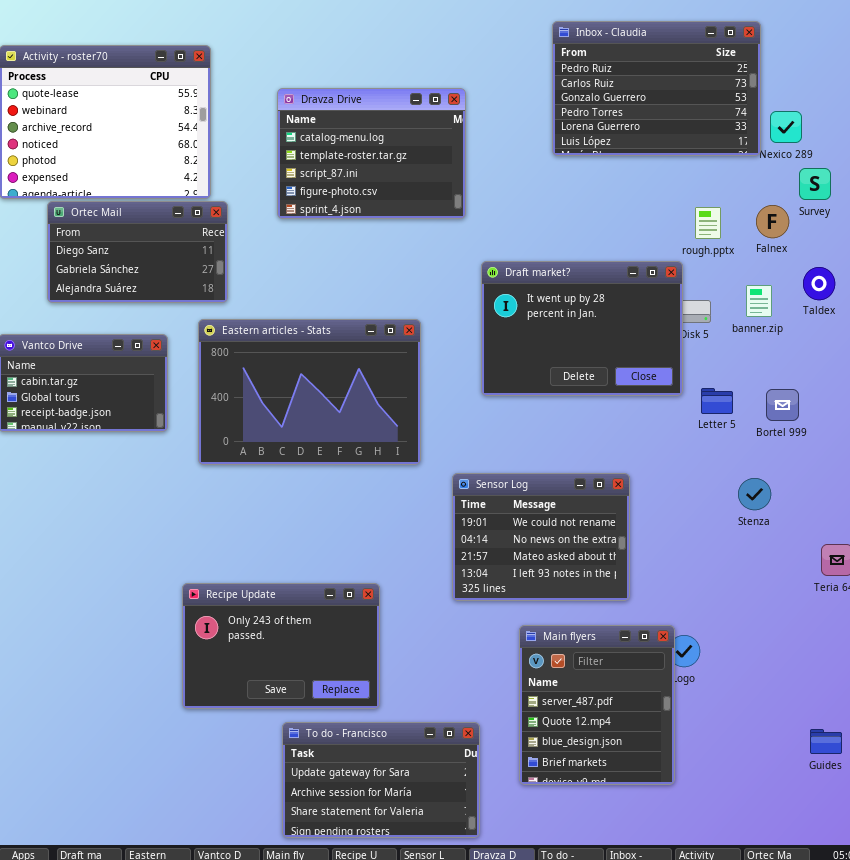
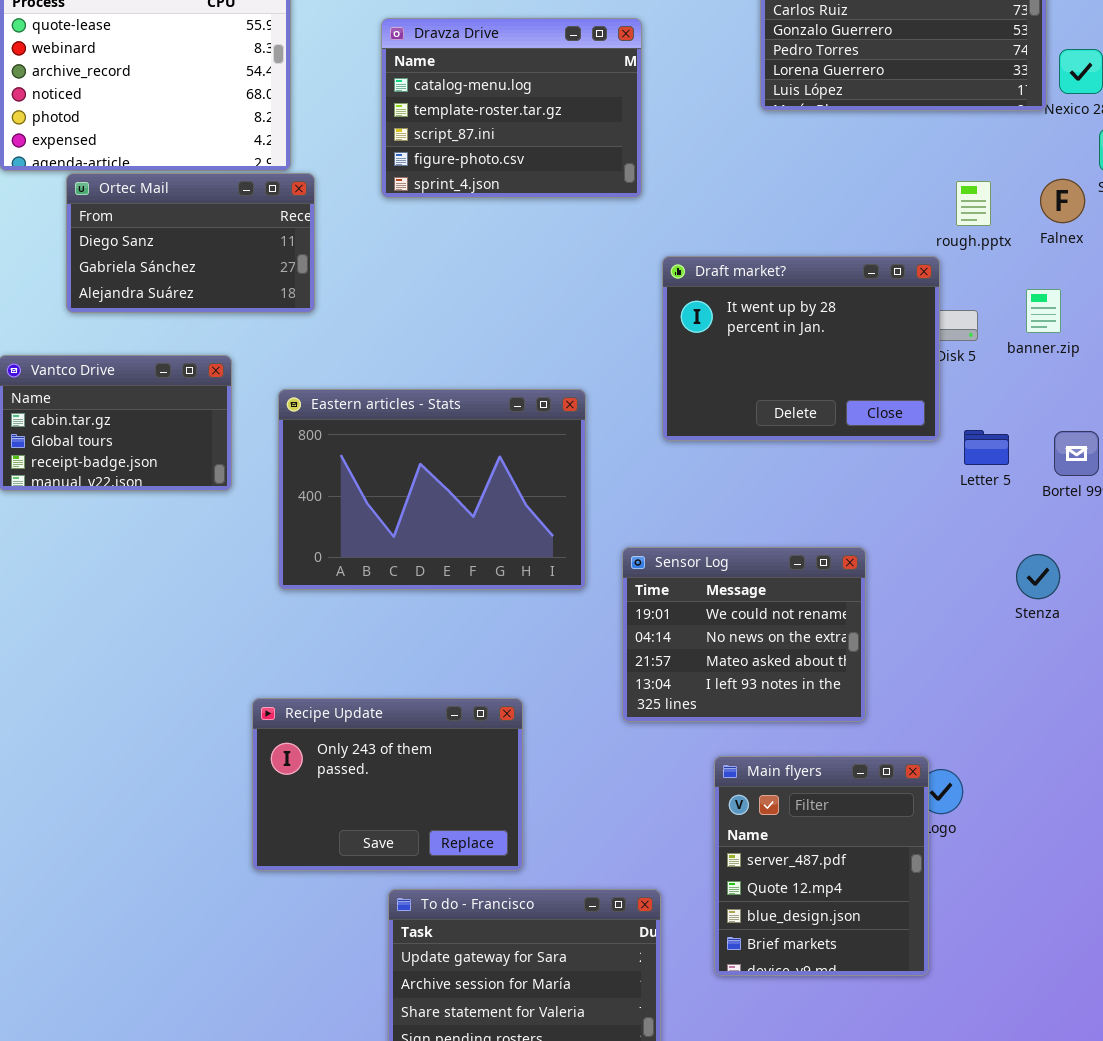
Eastern articles - Stats: [198,319,421,465] -> [278,389,586,590], moved

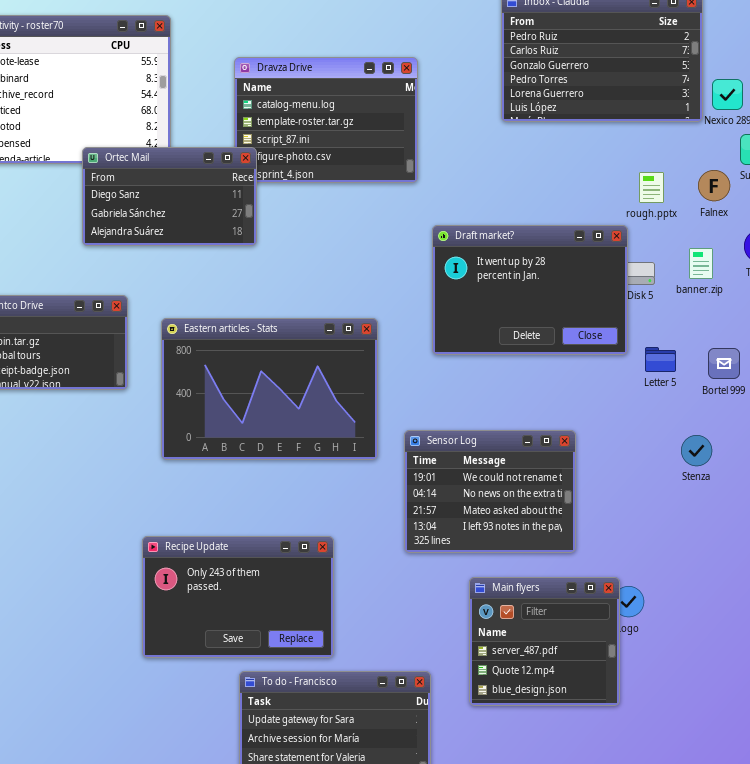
Ortec Mail: [66,173,315,313] -> [82,147,257,246], moved
Main flyers: [714,756,929,976] -> [469,577,620,706], resized

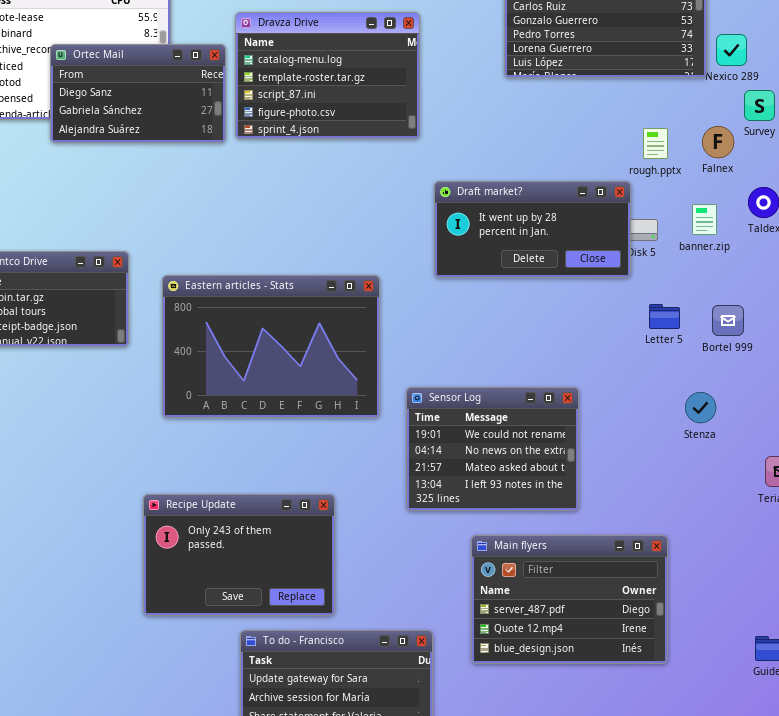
Ortec Mail: [82,147,257,246] -> [50,44,226,143], moved
Draft market?: [432,225,628,355] -> [434,181,631,278], resized
Main flyers: [469,577,620,706] -> [471,535,668,664], resized

